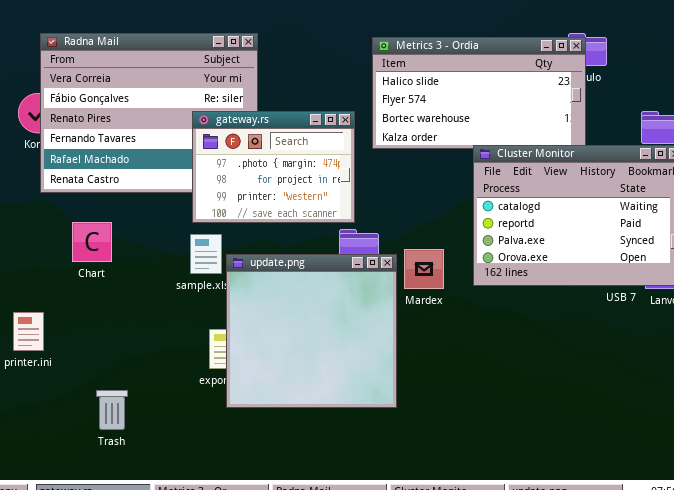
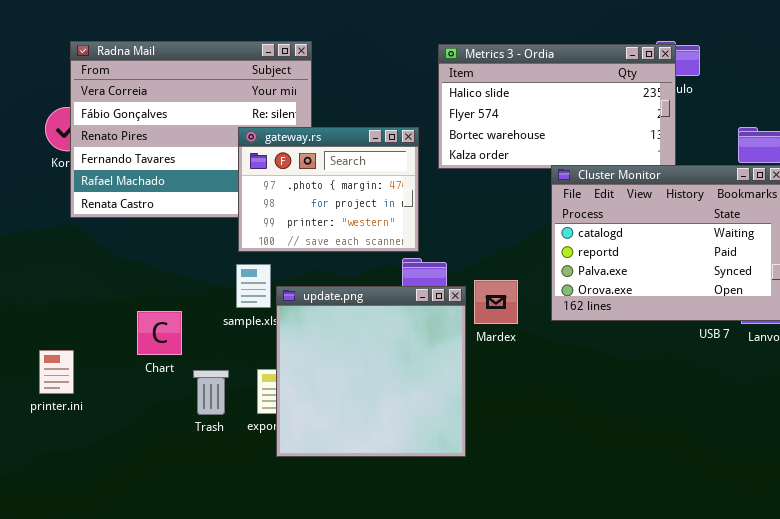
Chart: [72,222,112,262] -> [137,311,182,355], moved
Trash: [96,390,128,430] -> [193,370,229,415], moved

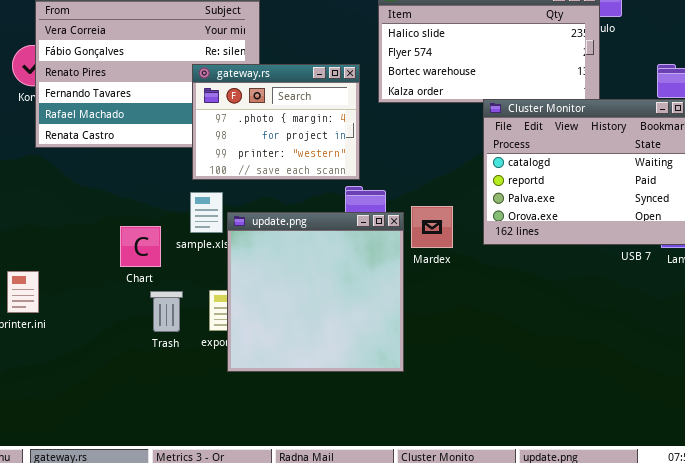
Chart: [137,311,182,355] -> [120,226,161,267], moved

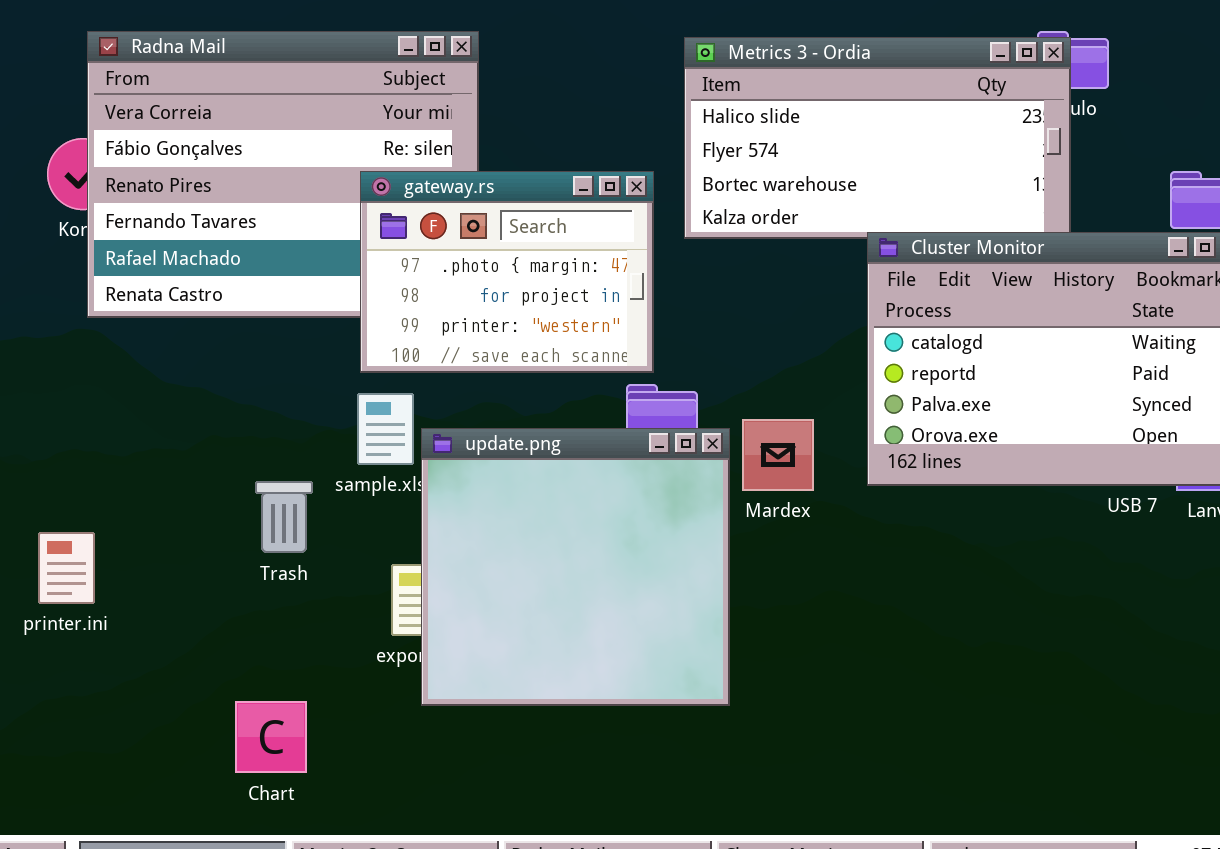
Chart: [120,226,161,267] -> [235,701,307,773], moved
Trash: [150,291,183,332] -> [255,481,313,553], moved

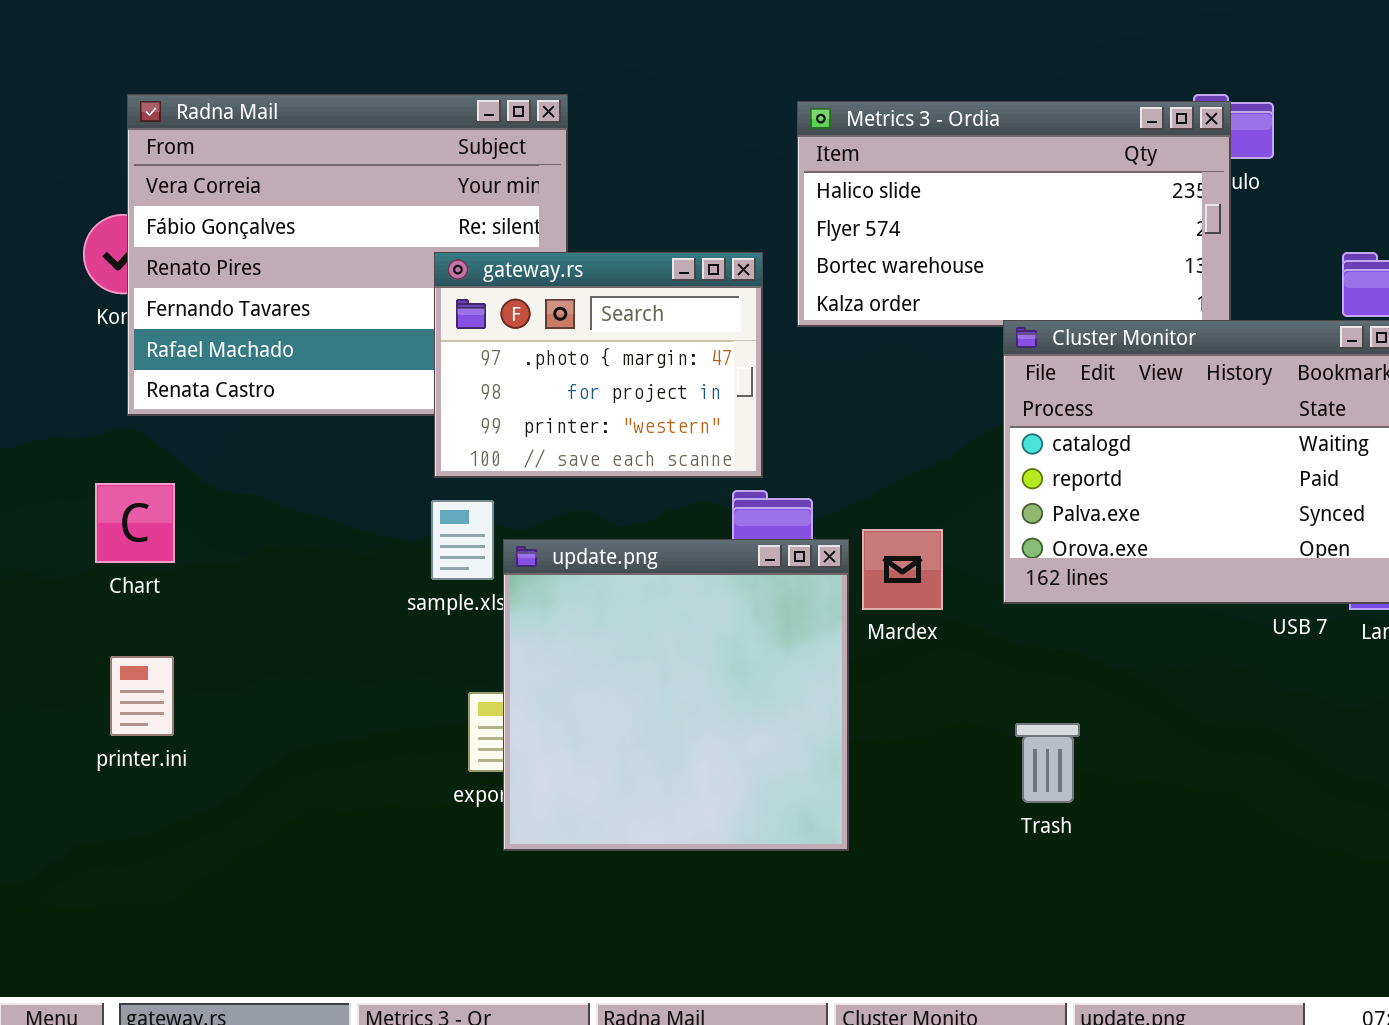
Trash: [255,481,313,553] -> [1015,723,1080,803], moved
printer.ini: [38,532,95,604] -> [110,656,174,736], moved
Chart: [235,701,307,773] -> [95,483,175,563], moved

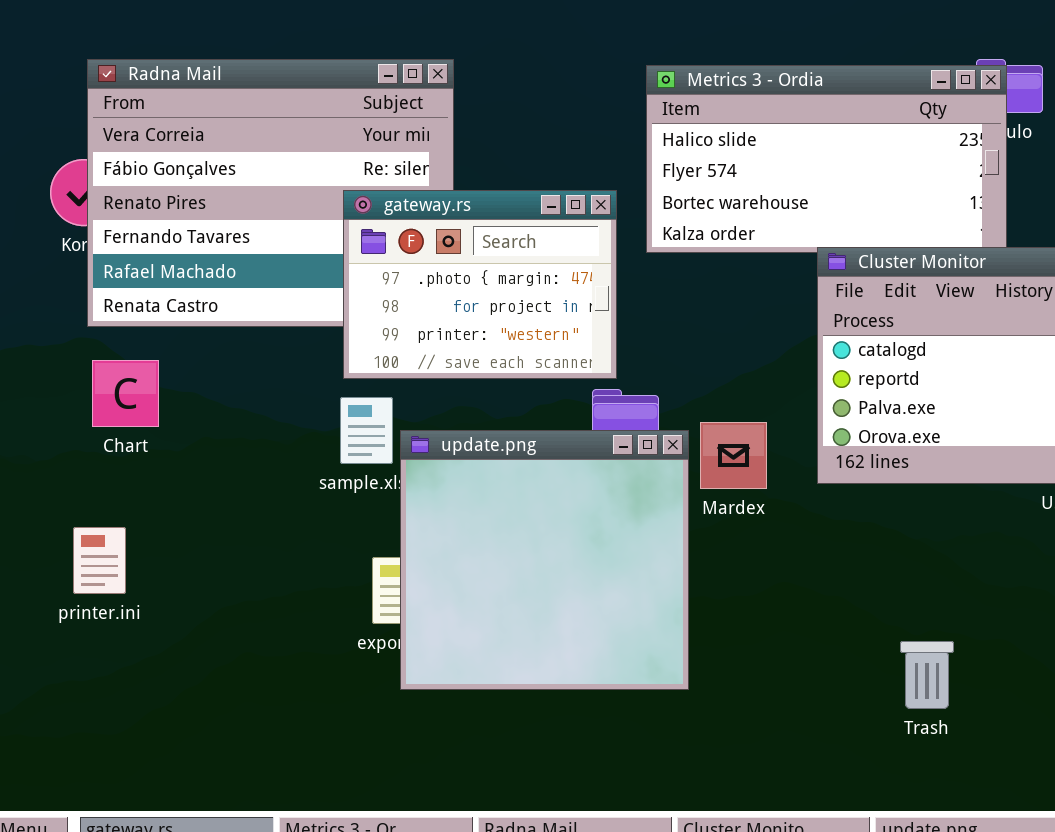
Chart: [95,483,175,563] -> [92,360,159,427], moved
Trash: [1015,723,1080,803] -> [900,641,954,709], moved

